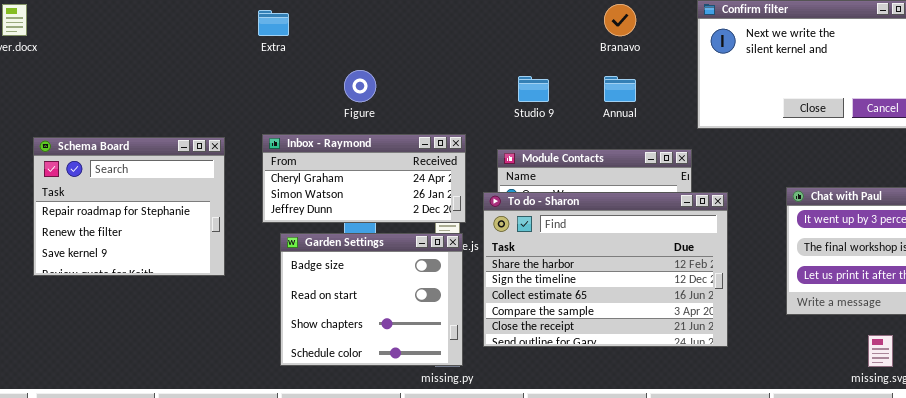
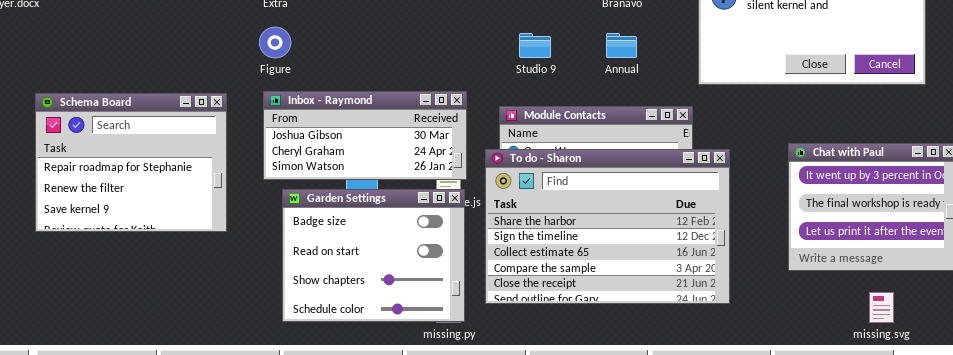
Figure: [344,70,376,102] -> [259,27,291,58], moved
Inbox - Raymond: [262,134,466,223] -> [263,91,467,180], scrolled up 1 row

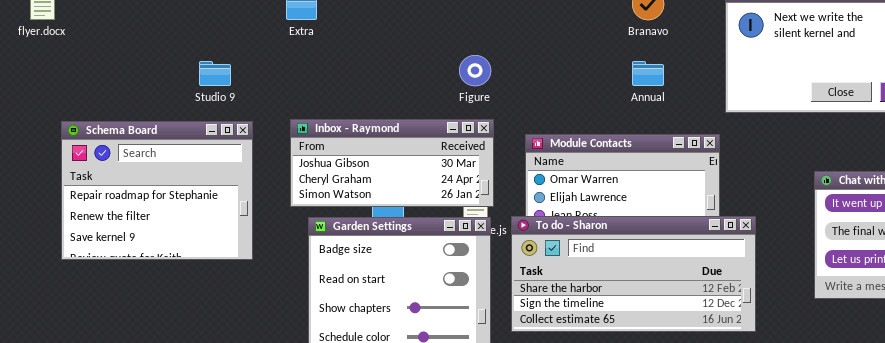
Figure: [259,27,291,58] -> [459,55,491,86], moved
Studio 9: [519,33,551,58] -> [199,61,231,86], moved
To do - Sharon: [485,149,730,304] -> [511,216,756,332], resized

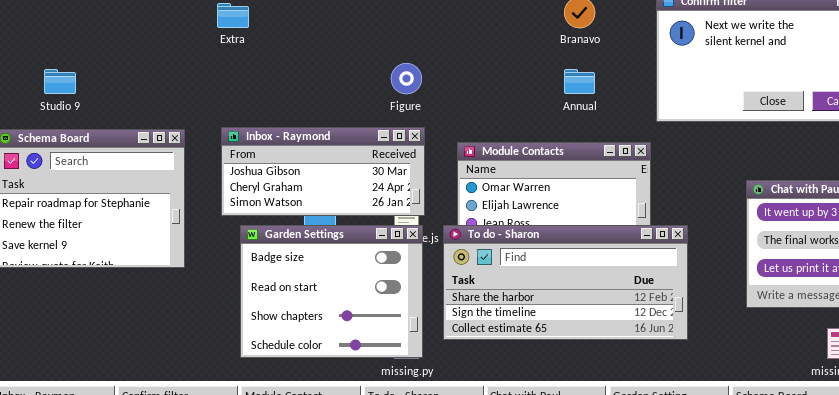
Studio 9: [199,61,231,86] -> [44,69,76,94], moved

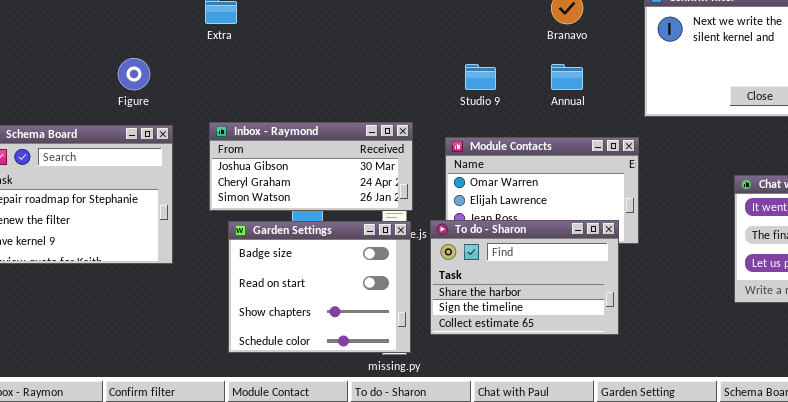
Figure: [391,63,422,94] -> [118,58,150,90], moved
Studio 9: [44,69,76,94] -> [465,64,496,90], moved
To do - Sharon: [443,225,688,340] -> [430,220,619,335], resized

